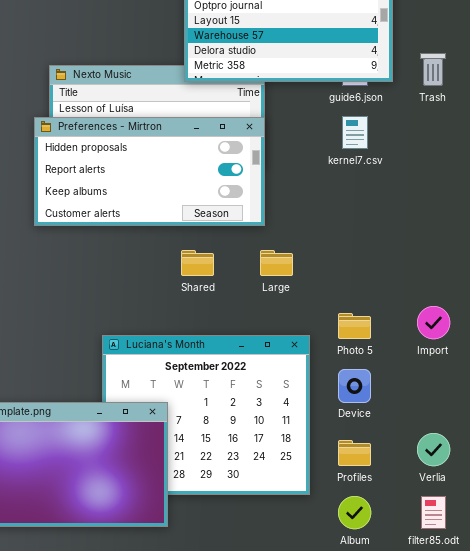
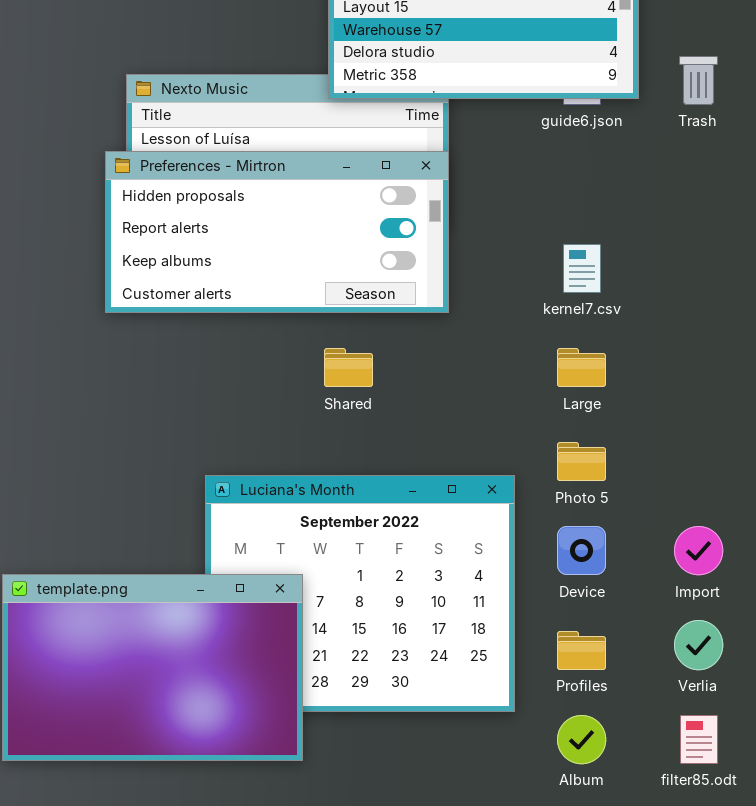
kernel7.csv: [342,116,368,149] -> [563,244,601,293], moved
Large: [260,250,293,276] -> [557,348,606,387], moved
Import: [417,306,450,339] -> [674,526,723,575], moved

